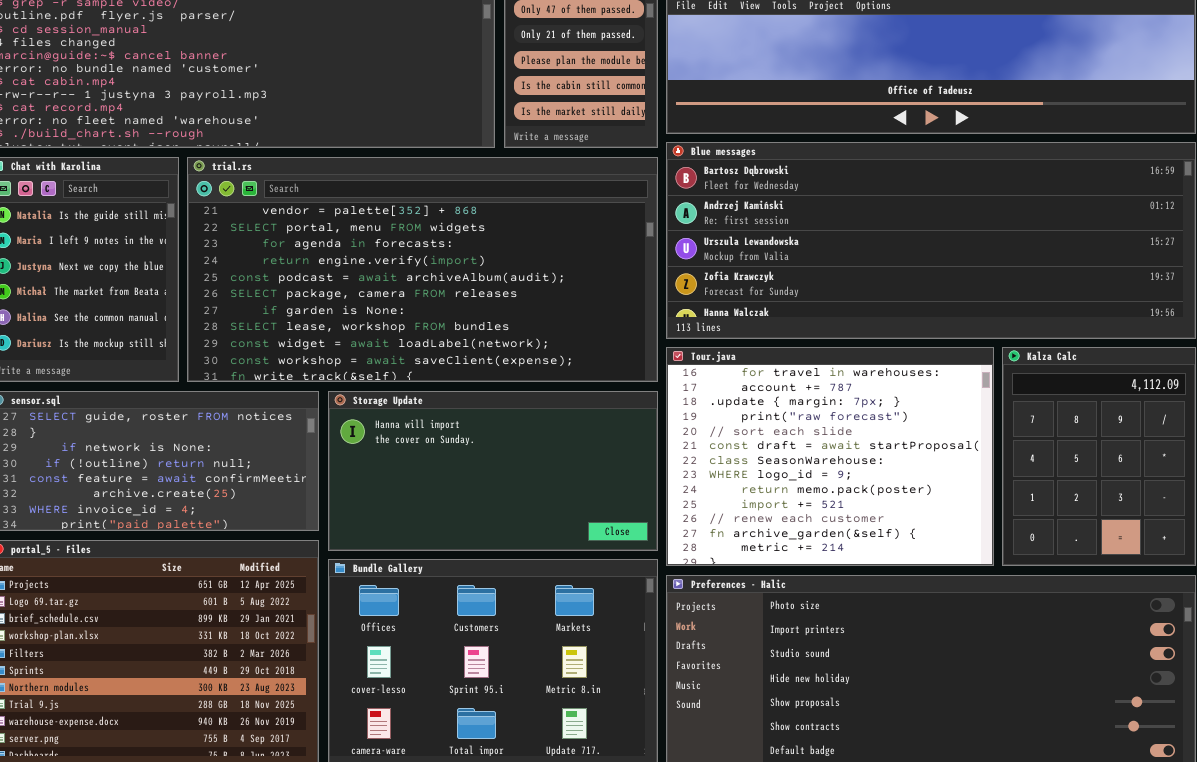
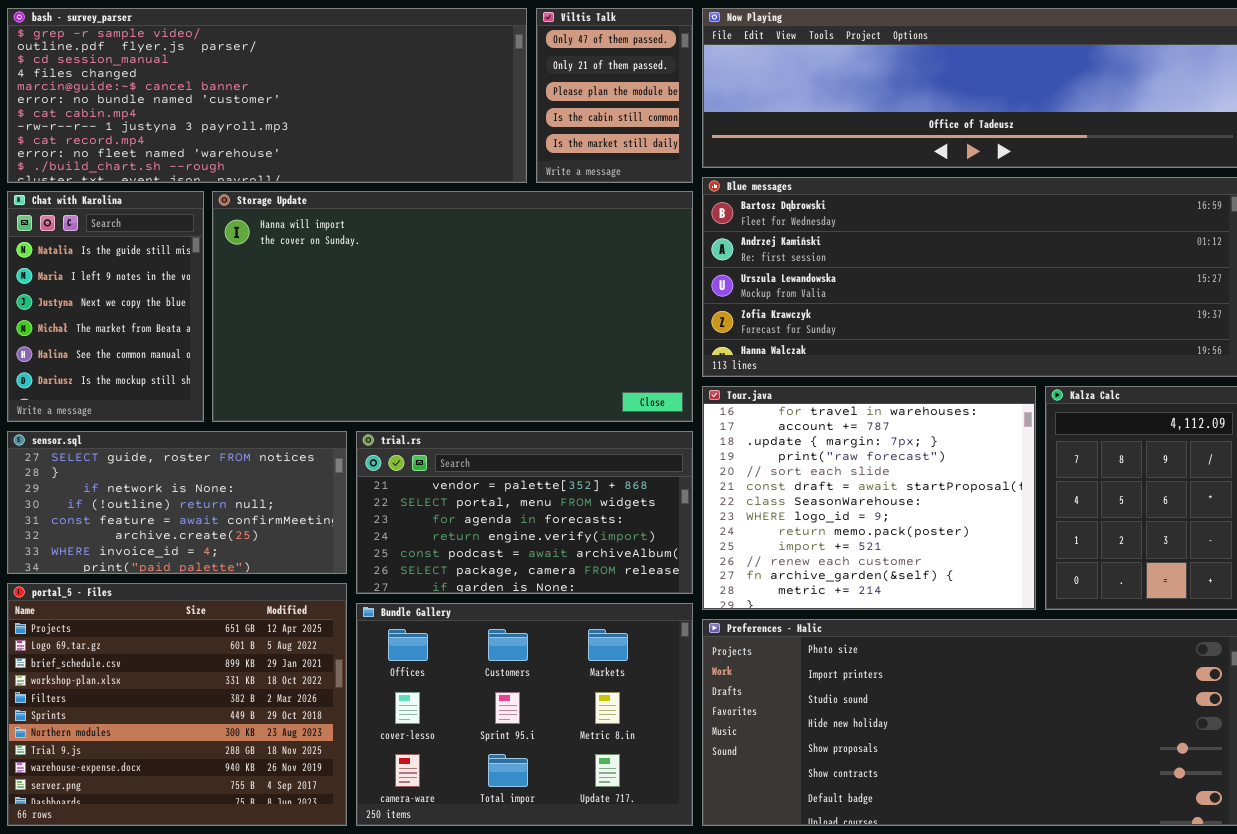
trial.rs: [187,157,658,382] -> [356,431,693,594], moved, resized
Storage Update: [328,391,658,551] -> [212,191,693,422], moved, resized

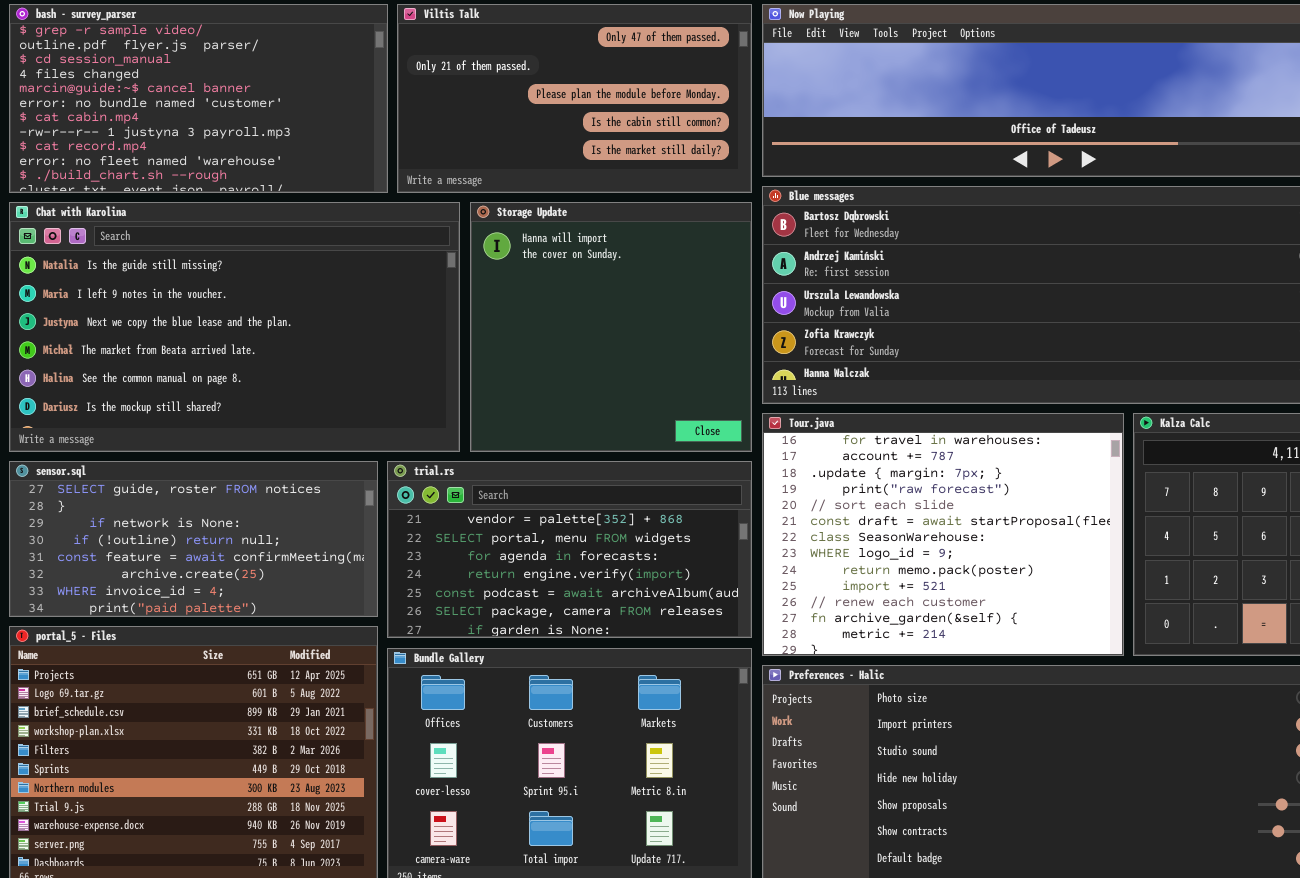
bash - survey_parser: [7,8,527,183] -> [9,4,388,193], resized
Viltis Talk: [536,8,693,183] -> [397,4,752,193], resized
Chat with Karolina: [7,191,204,422] -> [9,202,460,452], resized
Storage Update: [212,191,693,422] -> [470,202,752,452], resized

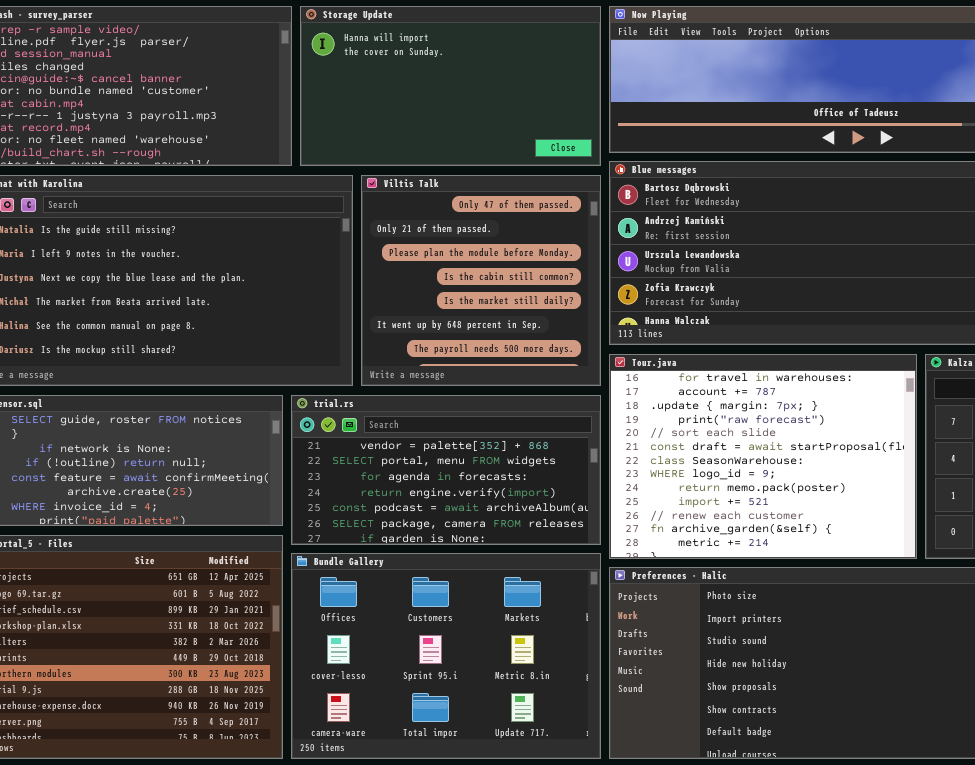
Viltis Talk: [397,4,752,193] -> [361,175,601,386], moved, resized
Storage Update: [470,202,752,452] -> [300,6,601,166], moved, resized

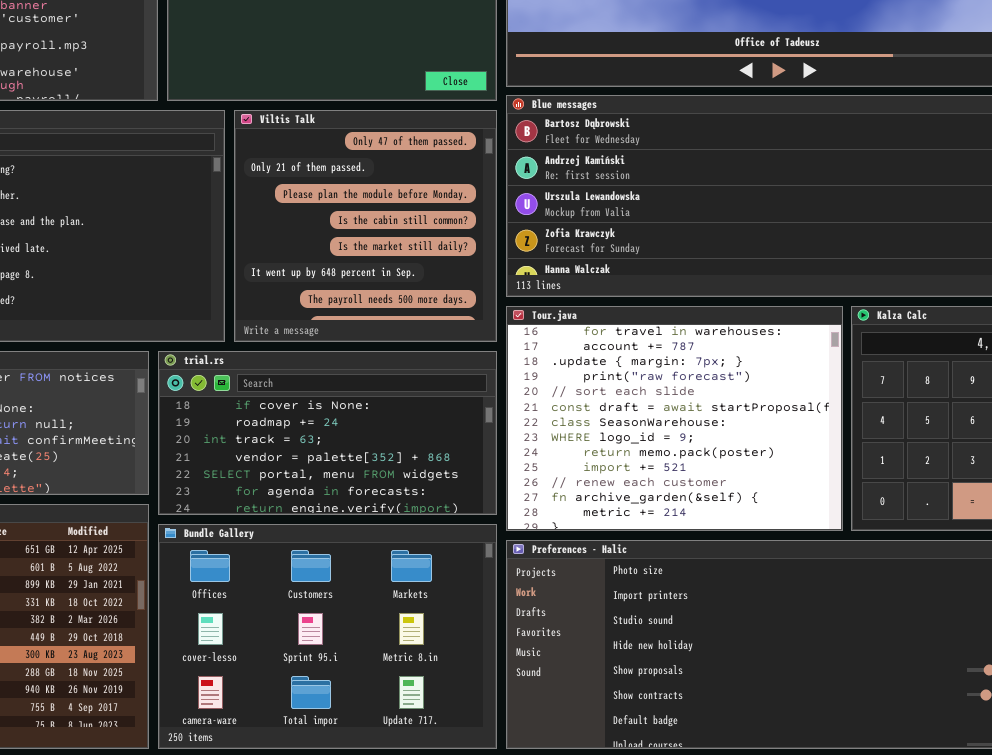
trial.rs: [291,395,601,545] -> [158,351,497,515], scrolled up 3 rows

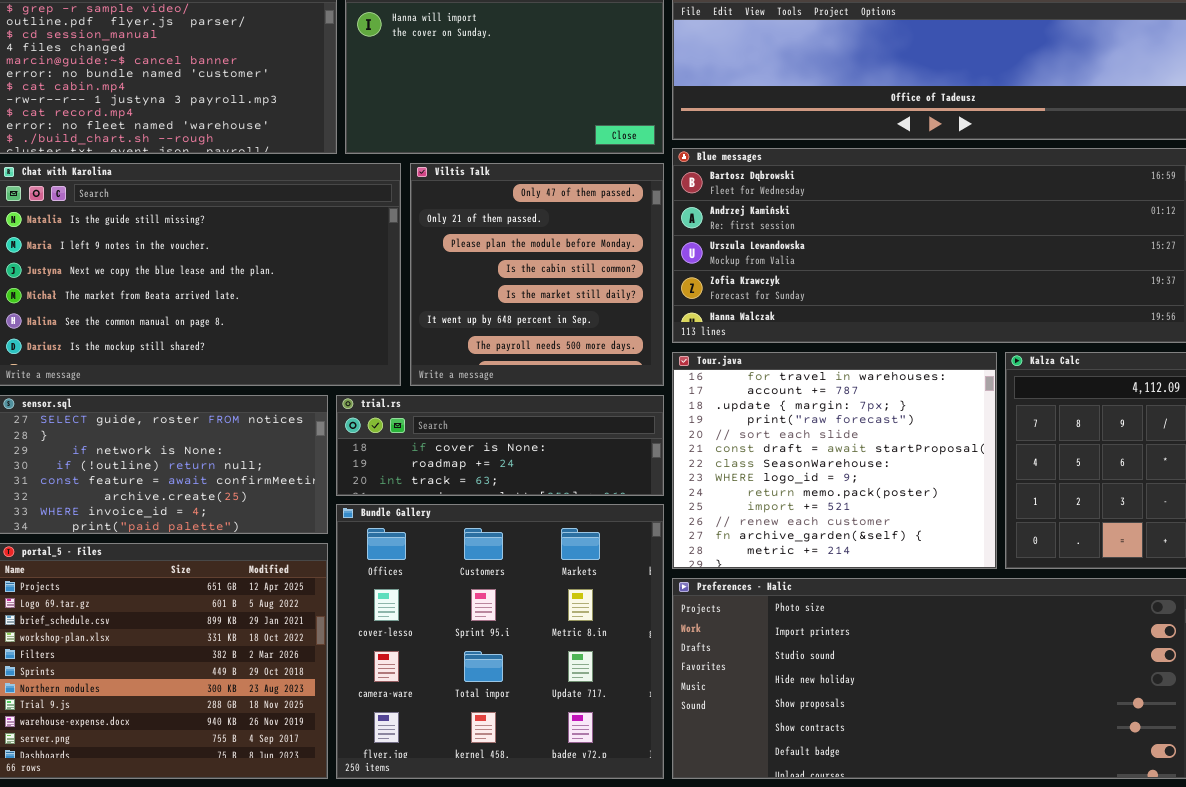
trial.rs: [158,351,497,515] -> [336,395,664,496], resized
Bundle Gallery: [158,524,497,749] -> [336,504,664,779], resized

